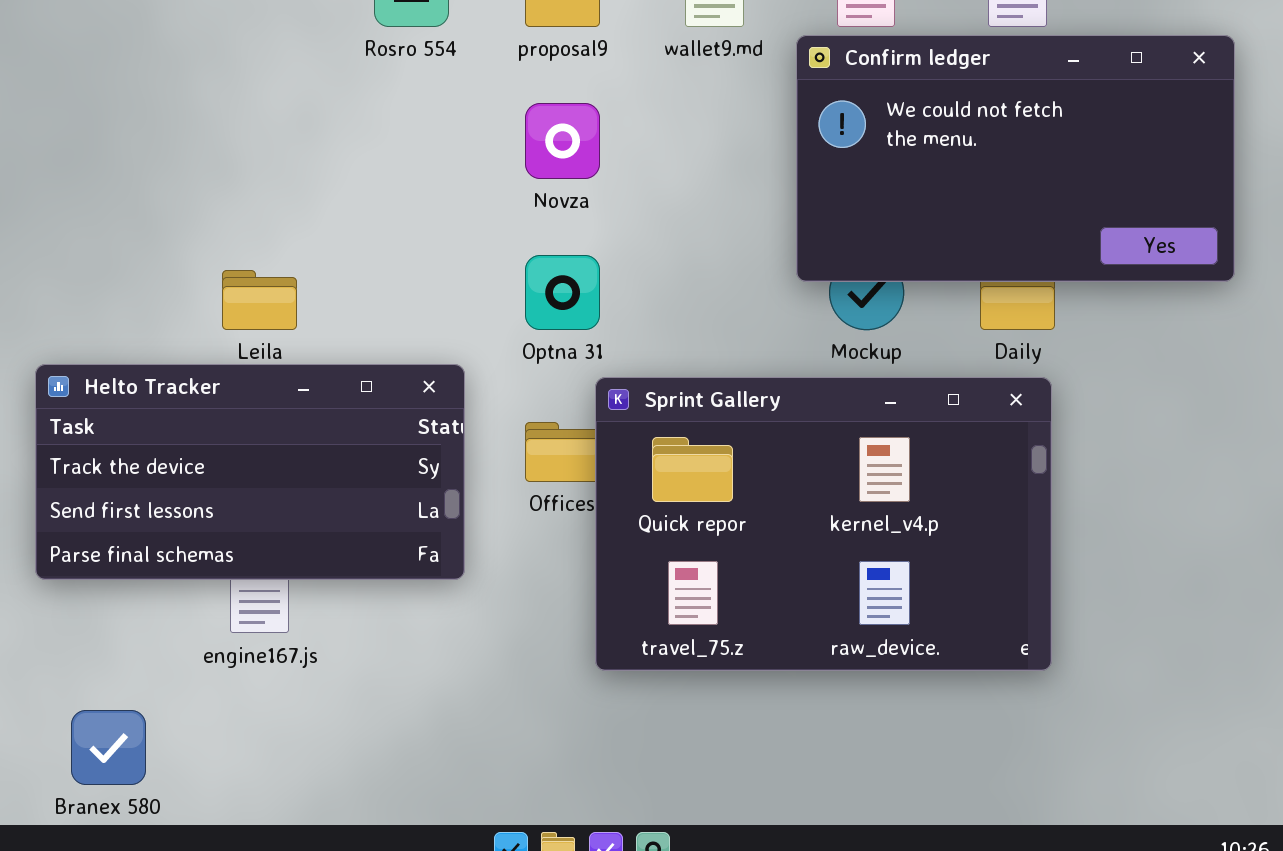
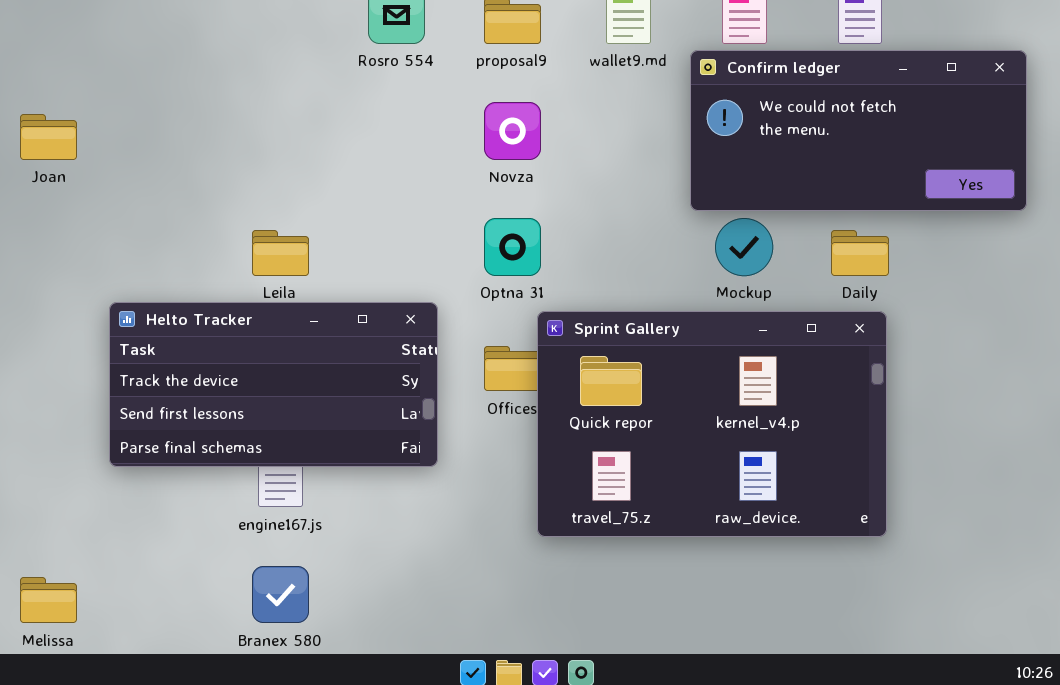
Confirm ledger: [796,35,1235,282] -> [690,50,1027,211], resized
Branex 580: [71,710,146,785] -> [252,566,309,623], moved

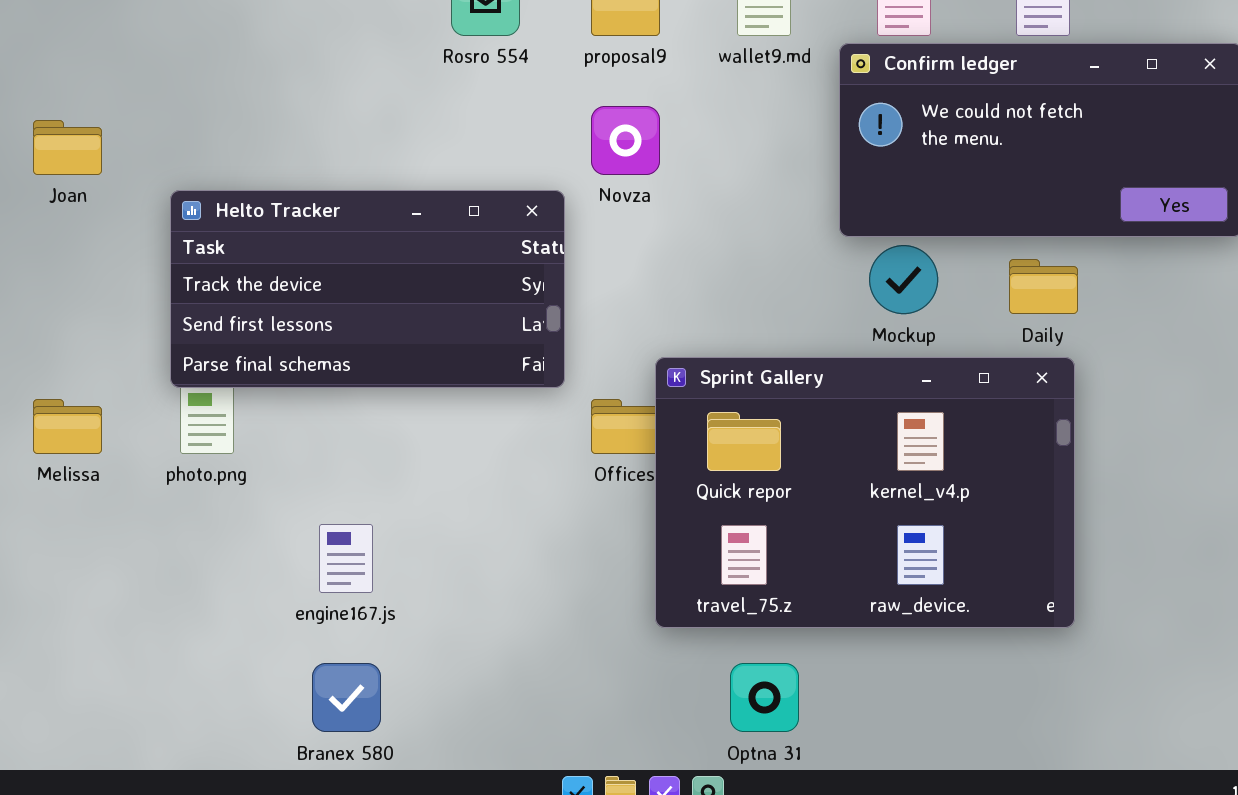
Optna 31: [484,218,541,276] -> [730,663,799,732], moved
Helto Tracker: [109,302,438,467] -> [170,190,565,388], moved
Melissa: [20,577,77,623] -> [33,399,102,454], moved

